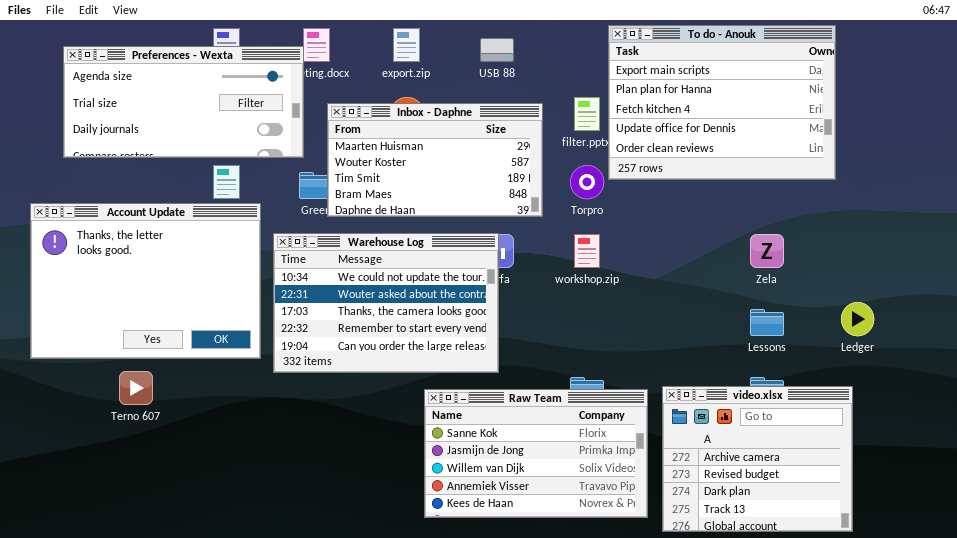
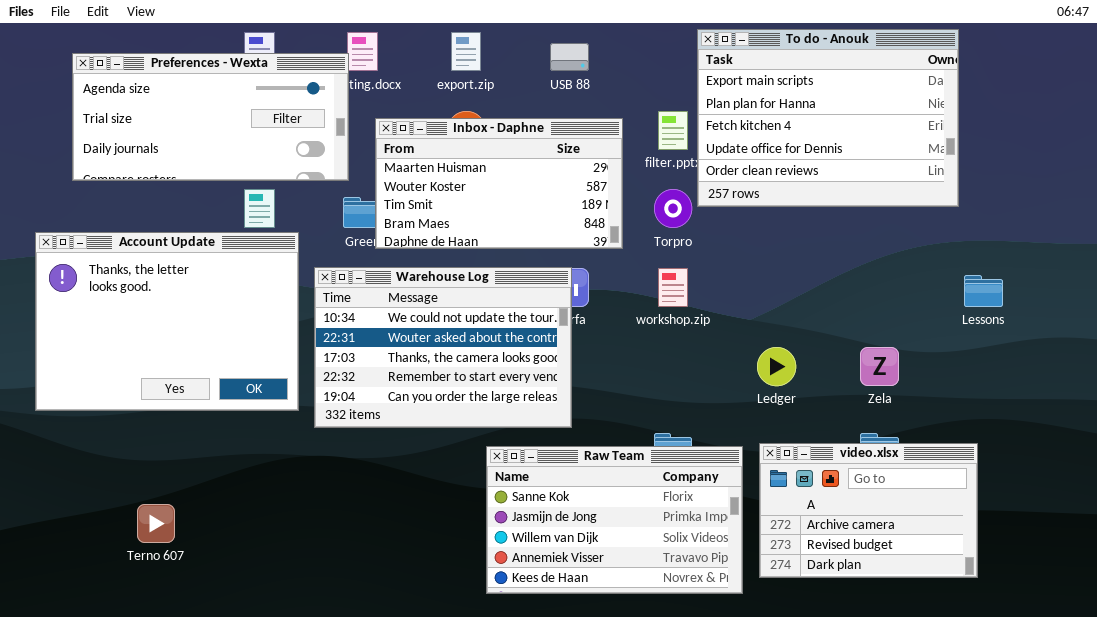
Zela: [750,234,784,268] -> [860,347,899,386], moved
Ledger: [841,302,874,336] -> [757,347,796,386], moved
Lessons: [750,309,784,336] -> [964,275,1003,307], moved
Terno 607: [119,371,153,405] -> [137,504,175,543], moved
video.xlsx: [662,386,853,532] -> [759,443,978,578], resized

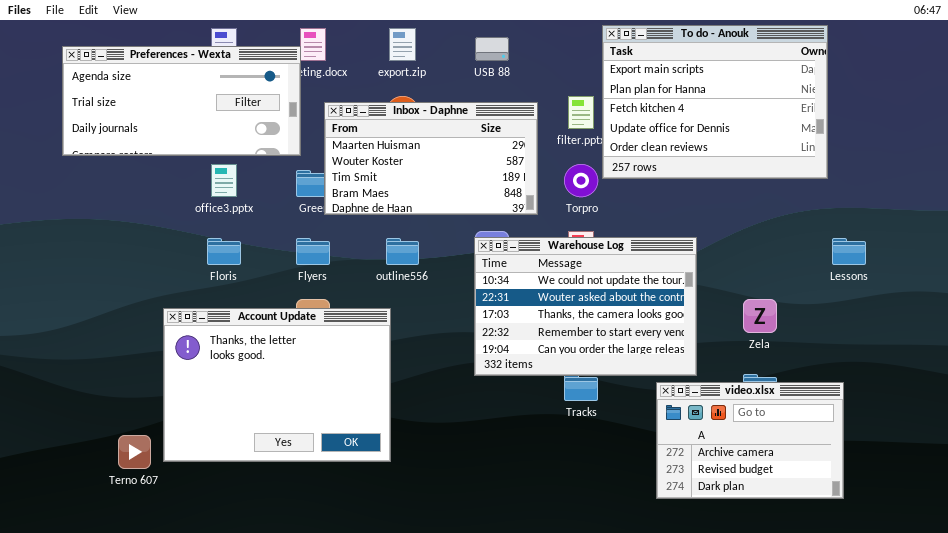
Account Update: [35,232,299,411] -> [163,308,391,462], moved
Warehouse Log: [314,267,572,428] -> [474,237,697,376], moved
Raw Team: [486,446,743,594] -> none, closed

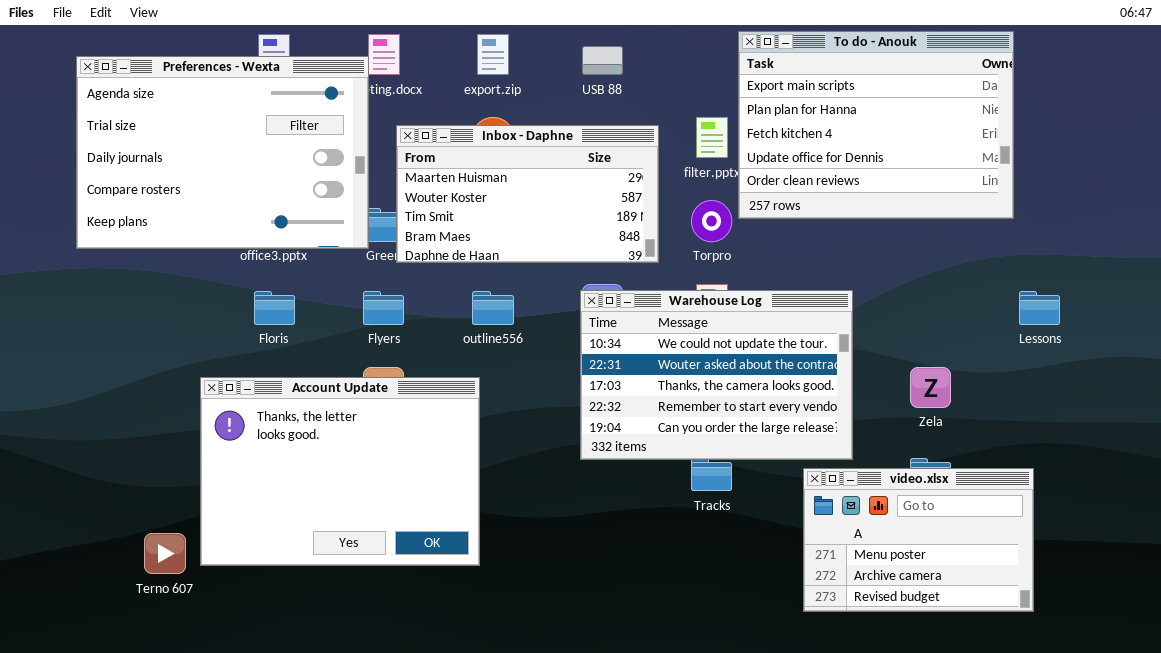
Preferences - Wexta: [62,46,301,156] -> [76,56,369,249], resized
video.xlsx: [656,382,844,499] -> [803,468,1034,612], scrolled up 1 row

